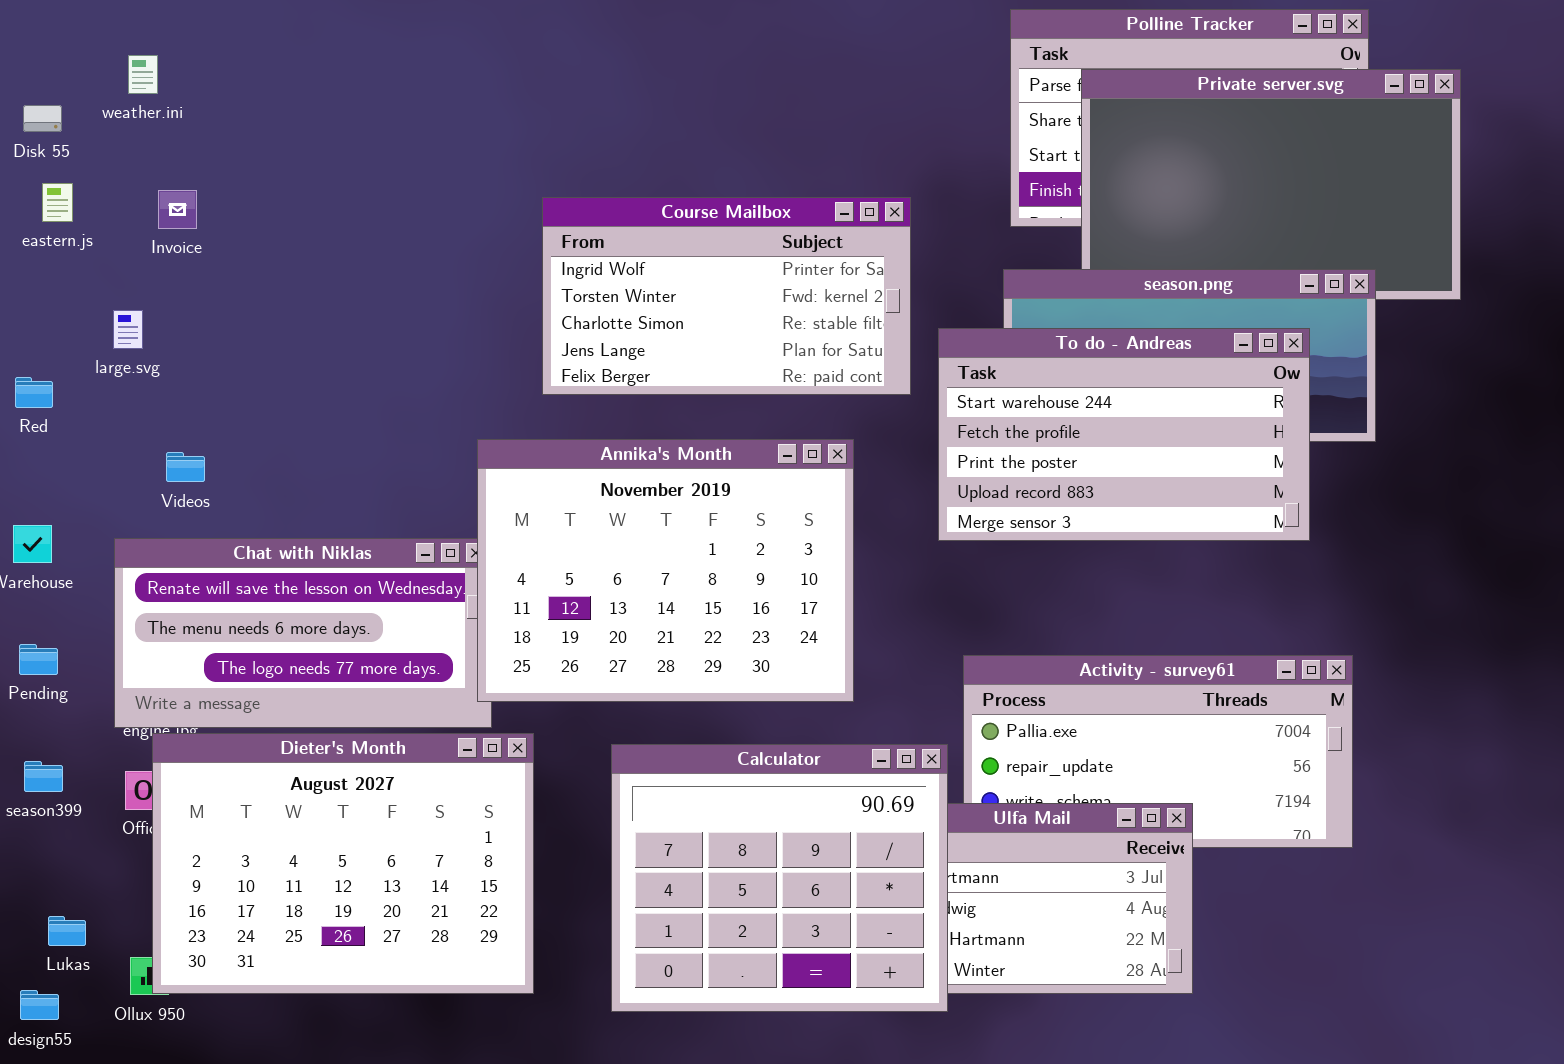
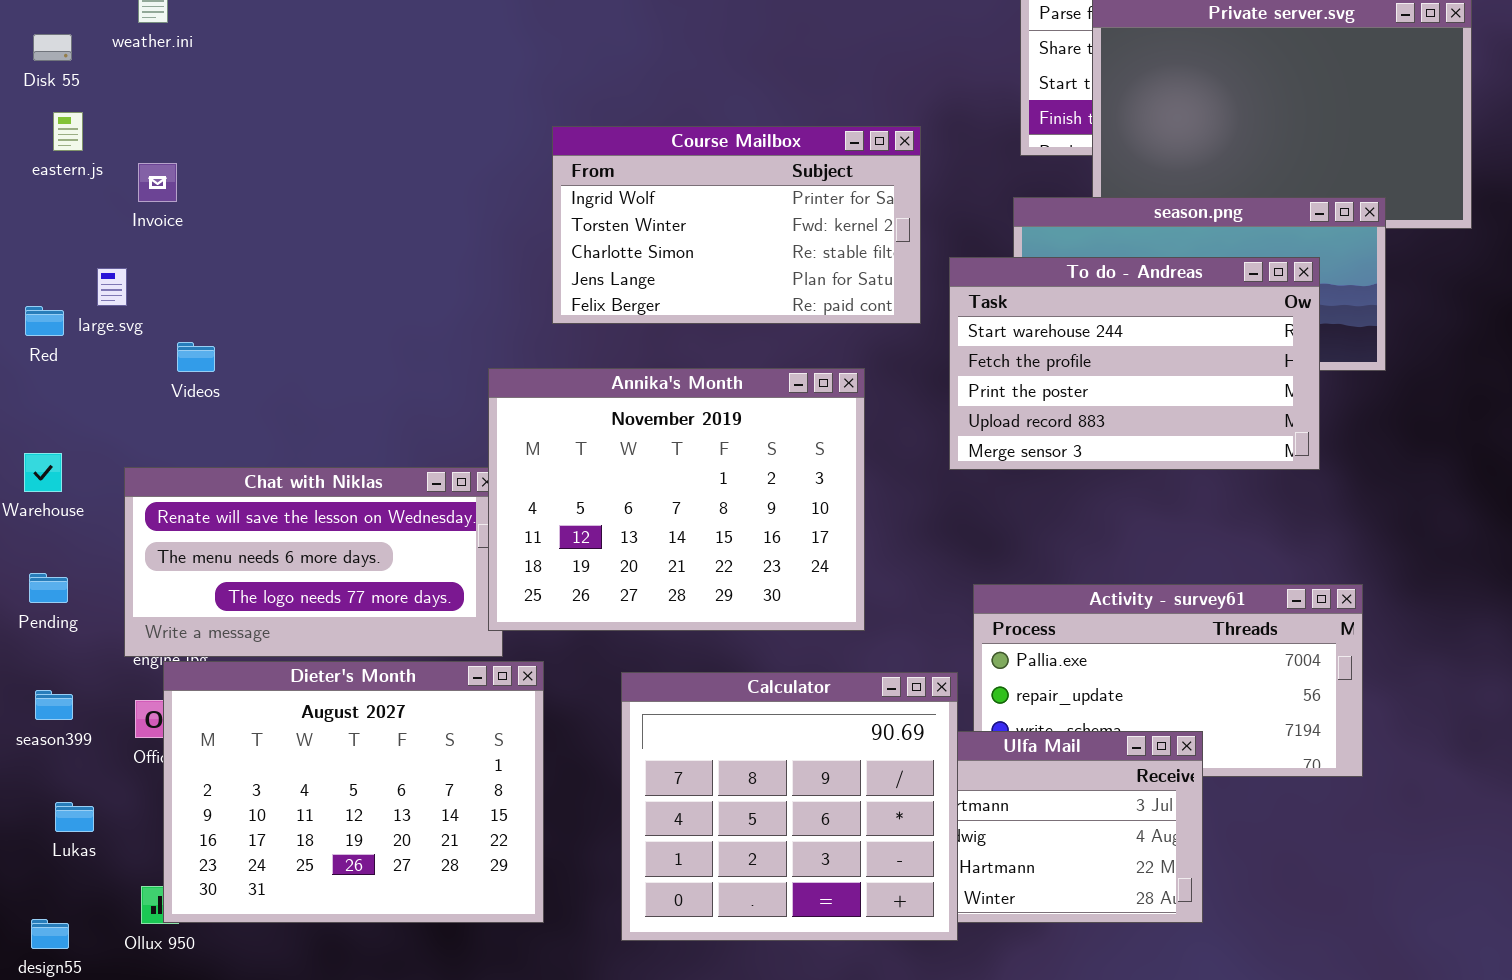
Invoice: [158,190,197,229] -> [138,163,177,202], moved
large.svg: [113,310,143,349] -> [97,268,127,306], moved
Videos: [166,452,205,482] -> [177,342,215,372], moved
Lukas: [48,916,86,946] -> [55,802,94,832], moved

